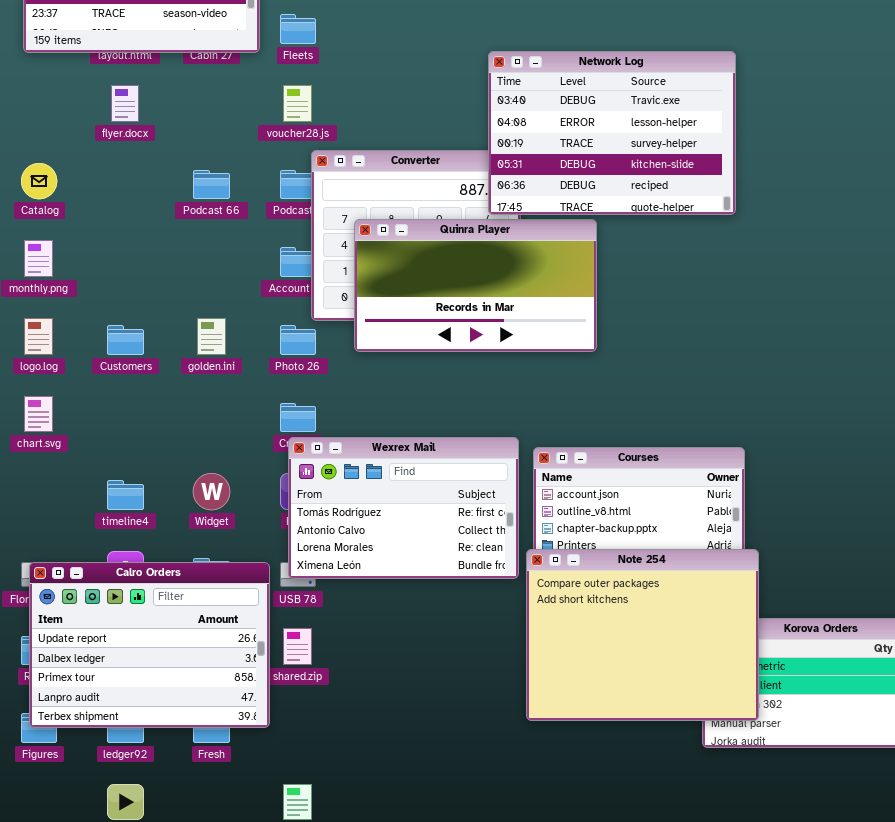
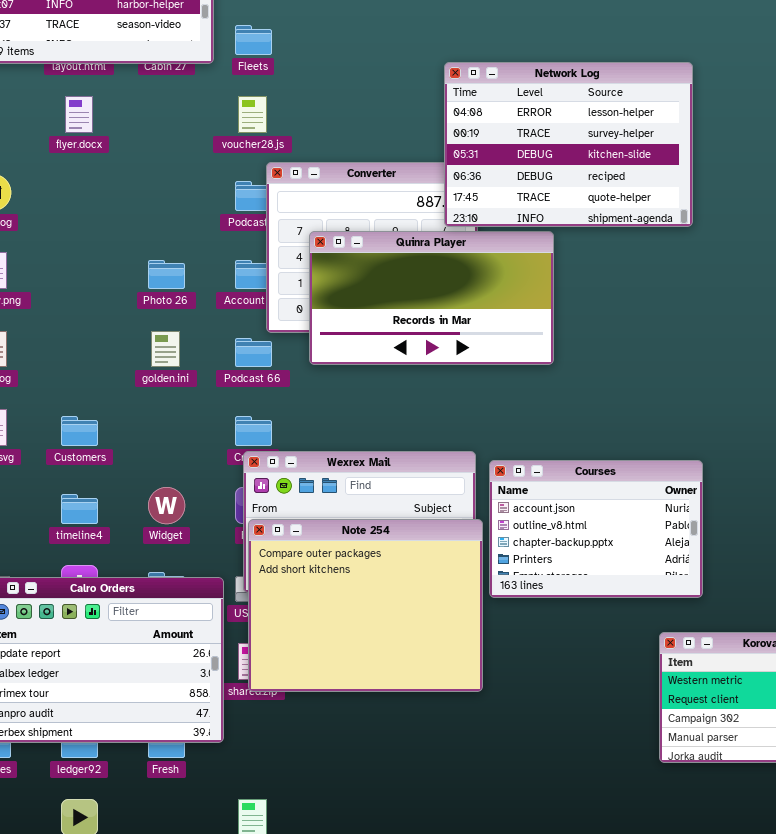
Network Log: [488,51,736,215] -> [444,62,693,227], scrolled down 1 row
Podcast 66: [193,170,230,199] -> [235,338,272,367], moved
Customers: [107,325,144,355] -> [61,416,98,446], moved
Photo 26: [280,325,316,355] -> [148,260,185,289], moved
Note 254: [526,549,759,721] -> [248,519,483,692], moved

